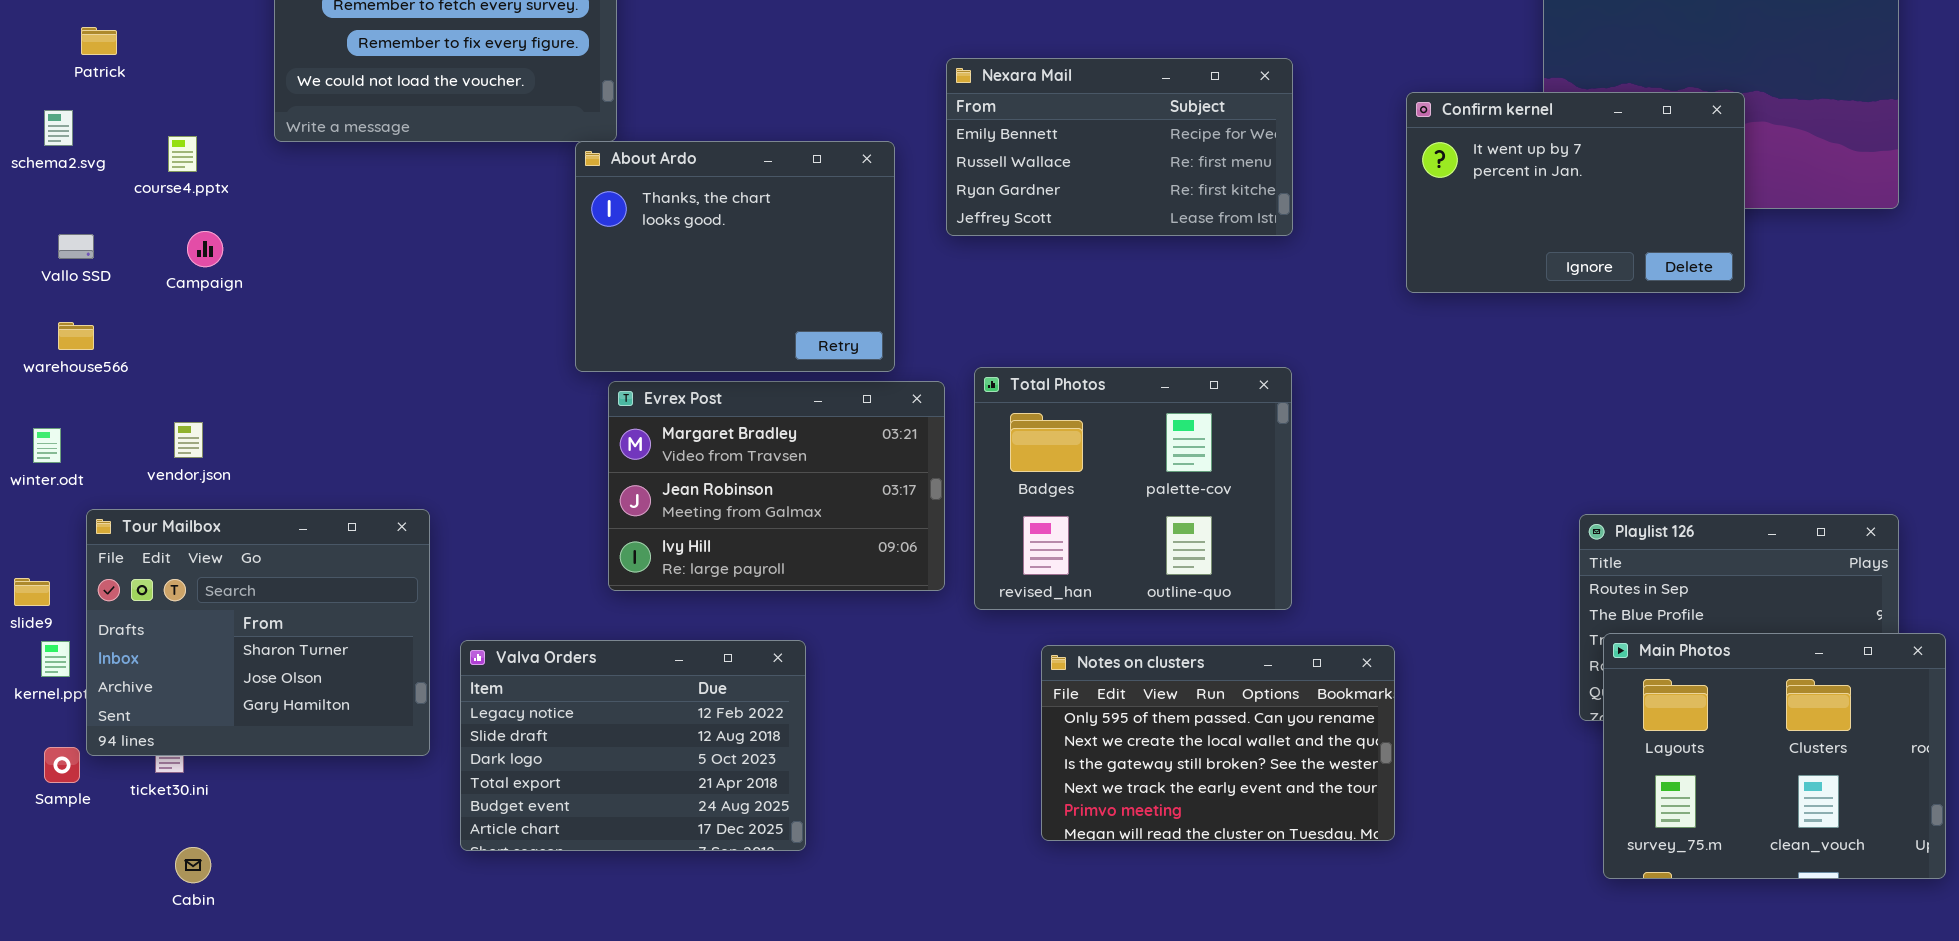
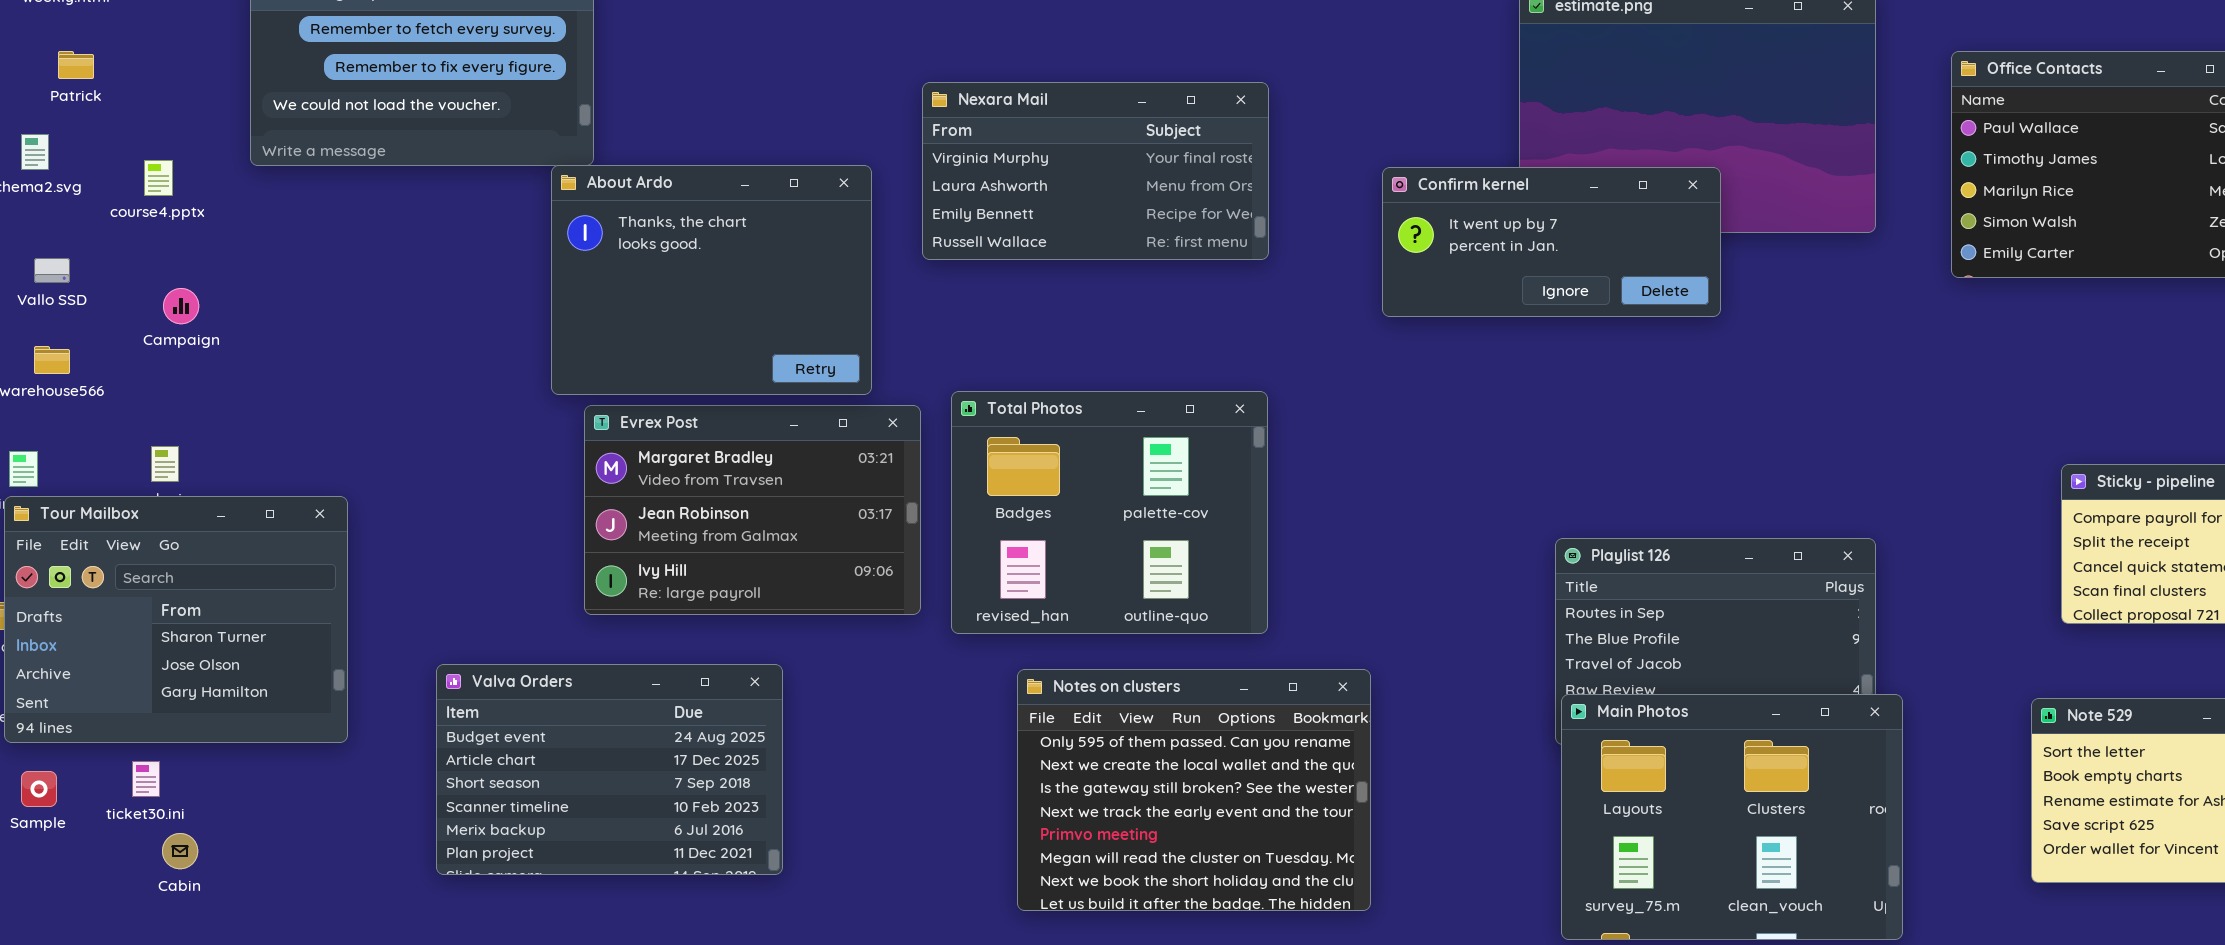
Nexara Mail: [946,58,1293,236] -> [922,82,1269,260], scrolled up 2 rows
Confirm kernel: [1406,92,1745,293] -> [1382,167,1721,317], resized
Campaign: [187,231,223,267] -> [163,288,199,324], moved
Tour Mailbox: [86,509,430,756] -> [4,496,348,743], moved
Main Photos: [1603,633,1946,879] -> [1561,694,1903,940], moved
Valva Orders: [460,640,806,851] -> [436,664,783,875], scrolled down 4 rows
Notes on clusters: [1041,645,1395,841] -> [1017,669,1371,911], resized
Cabin: [175,847,211,883] -> [162,833,198,869], moved

